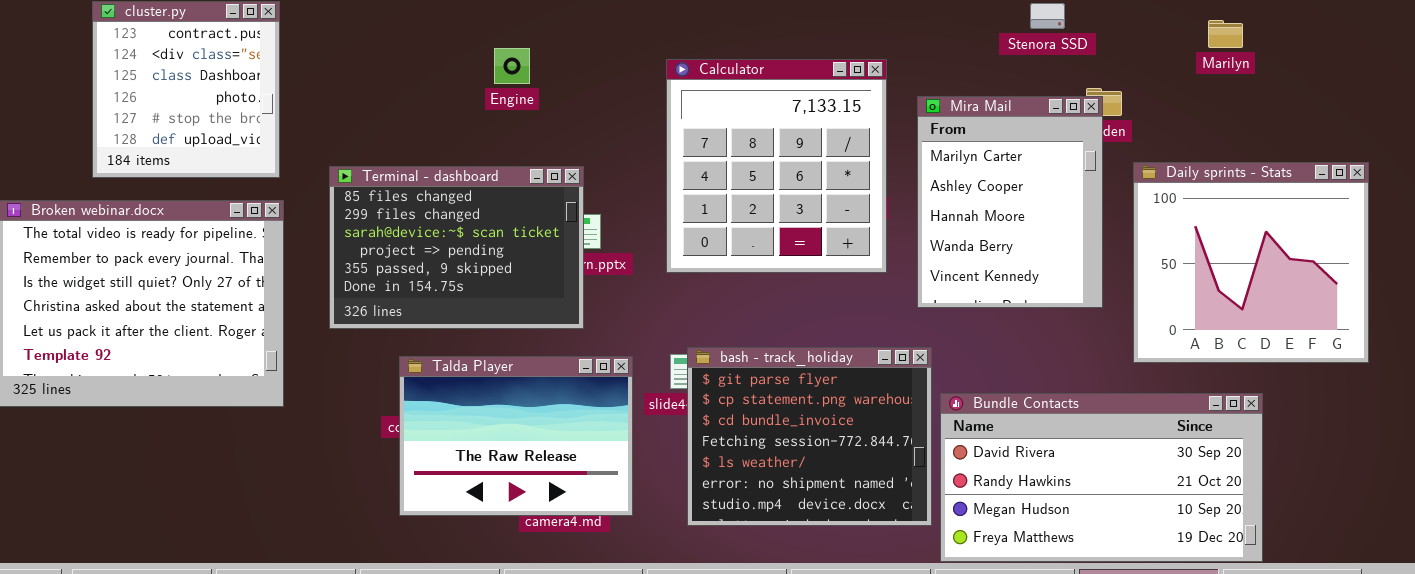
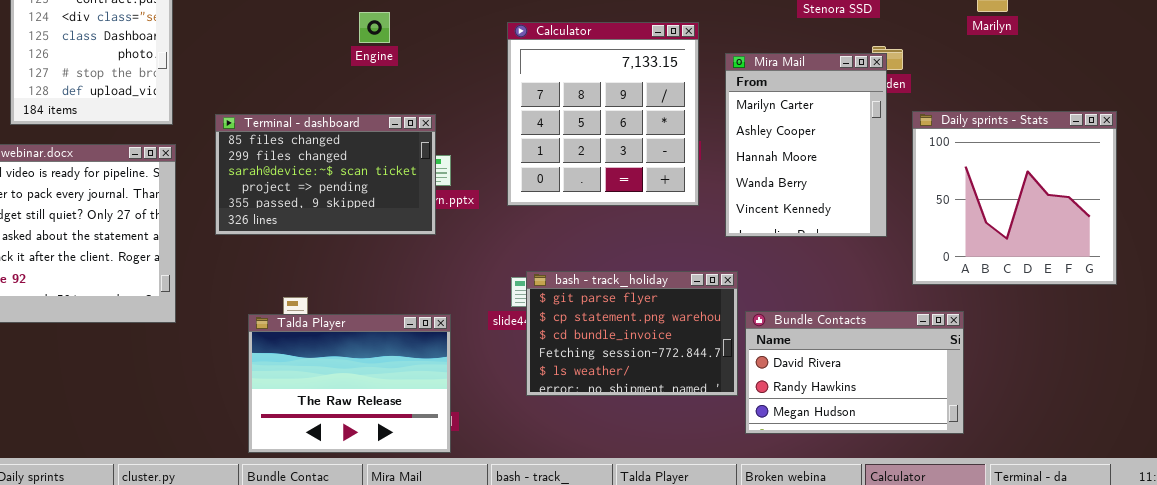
Terminal - dashboard: [329,166,584,329] -> [215,114,436,235], resized
bash - track_holiday: [687,347,932,526] -> [526,271,738,396], resized
Talda Player: [399,356,633,516] -> [248,314,451,453], moved
Bundle Contacts: [940,393,1263,562] -> [745,311,964,434], resized

